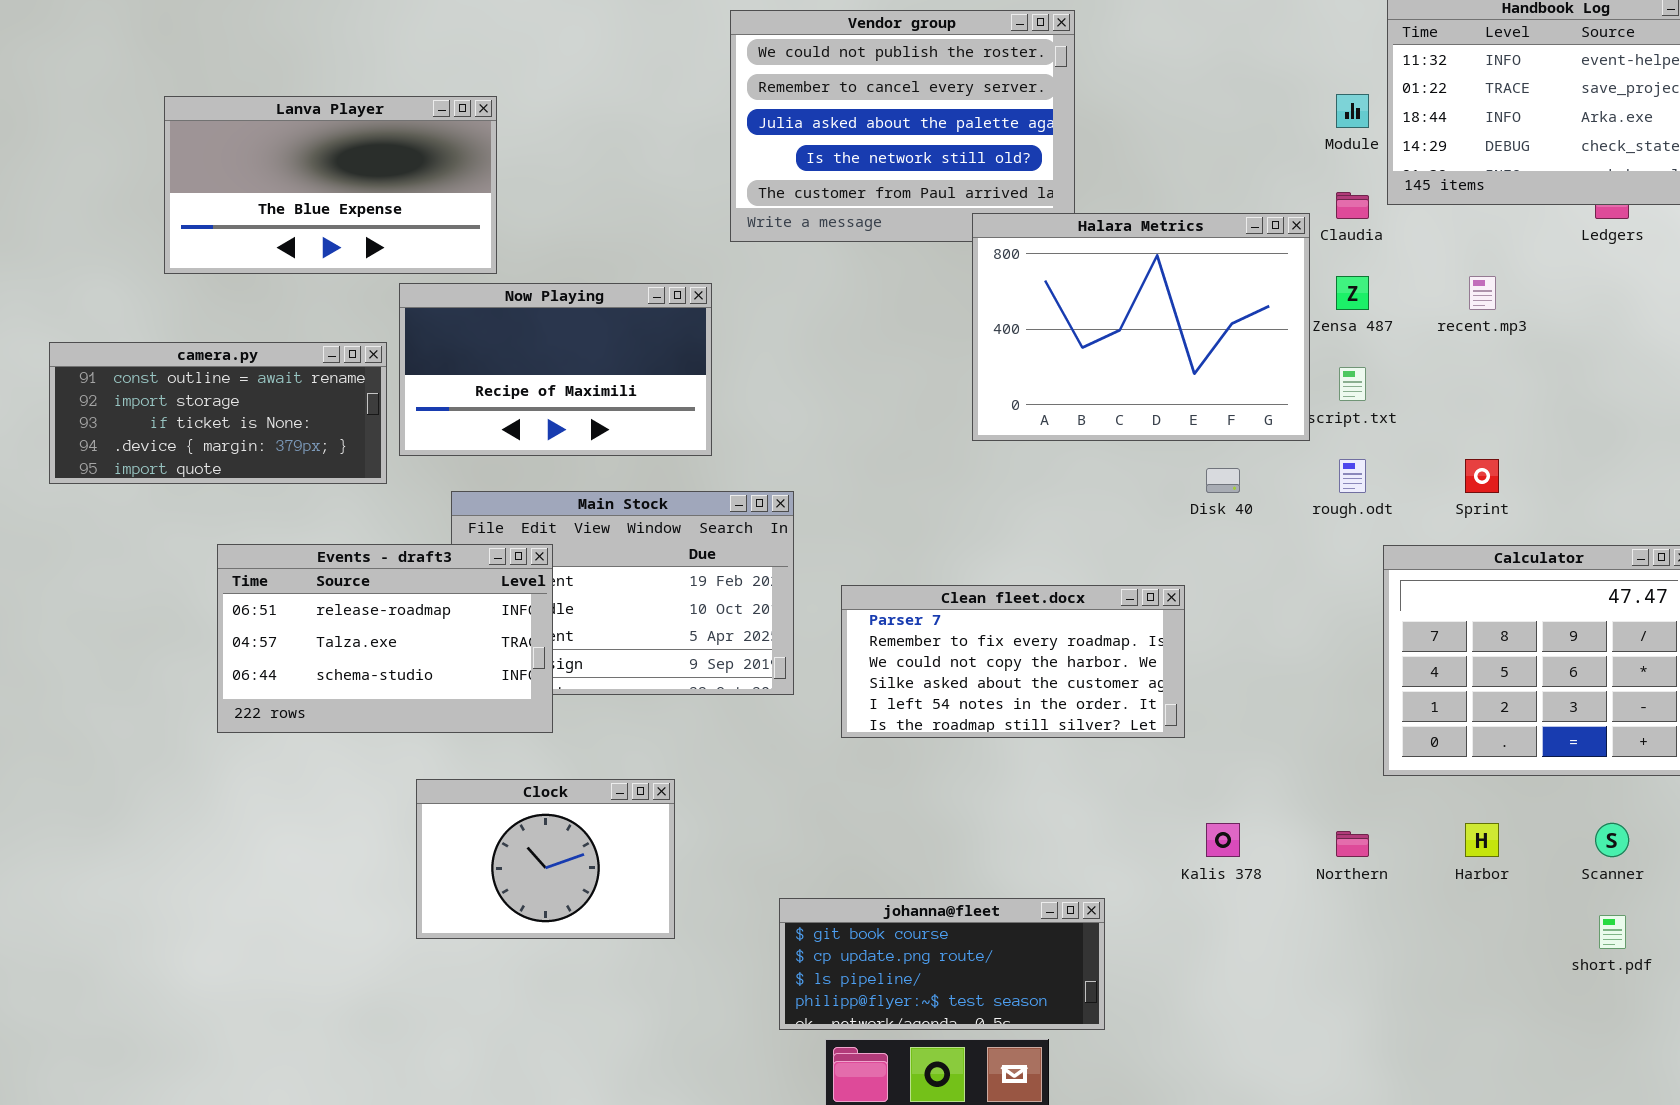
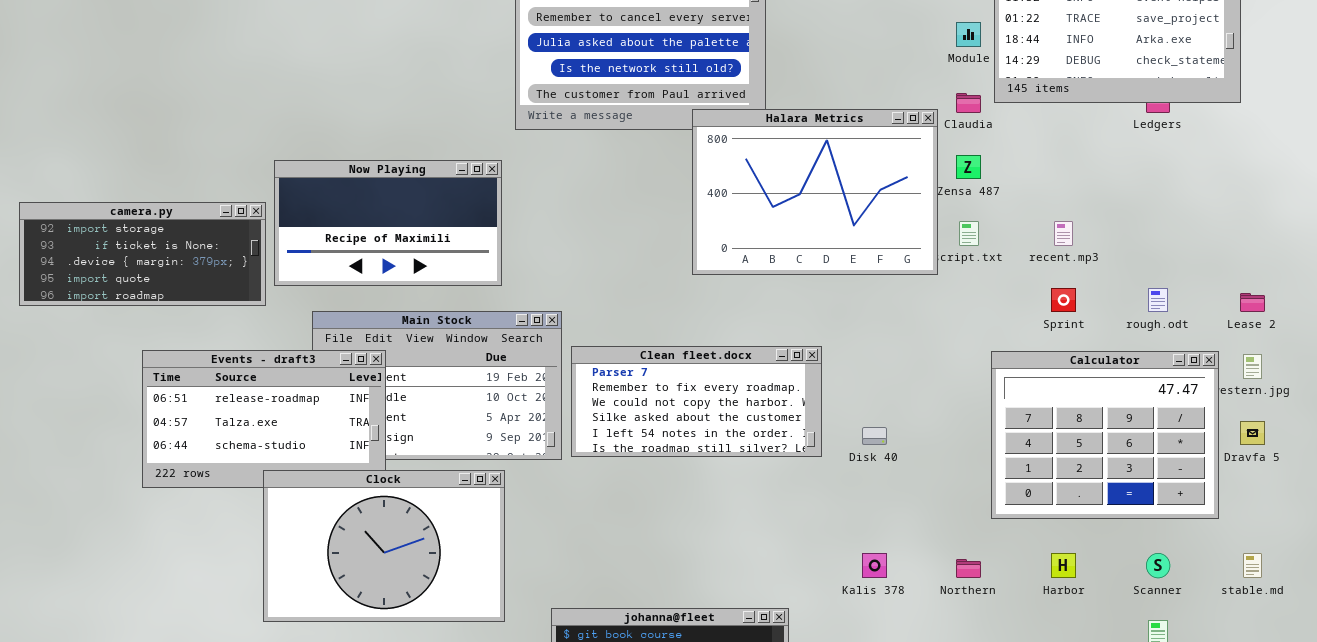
Lanva Player: [164,96,497,274] -> none, closed
recent.mp3: [1469,276,1496,310] -> [1054,221,1073,246], moved
camera.py: [49,342,387,484] -> [19,202,266,306], scrolled down 1 row
rough.odt: [1339,459,1366,493] -> [1148,288,1168,312], moved
Disk 40: [1206,468,1240,493] -> [862,427,887,445], moved
Clean fleet.docx: [841,585,1185,738] -> [571,346,822,457], moved
Clock: [416,779,675,939] -> [263,470,505,622], moved, resized

